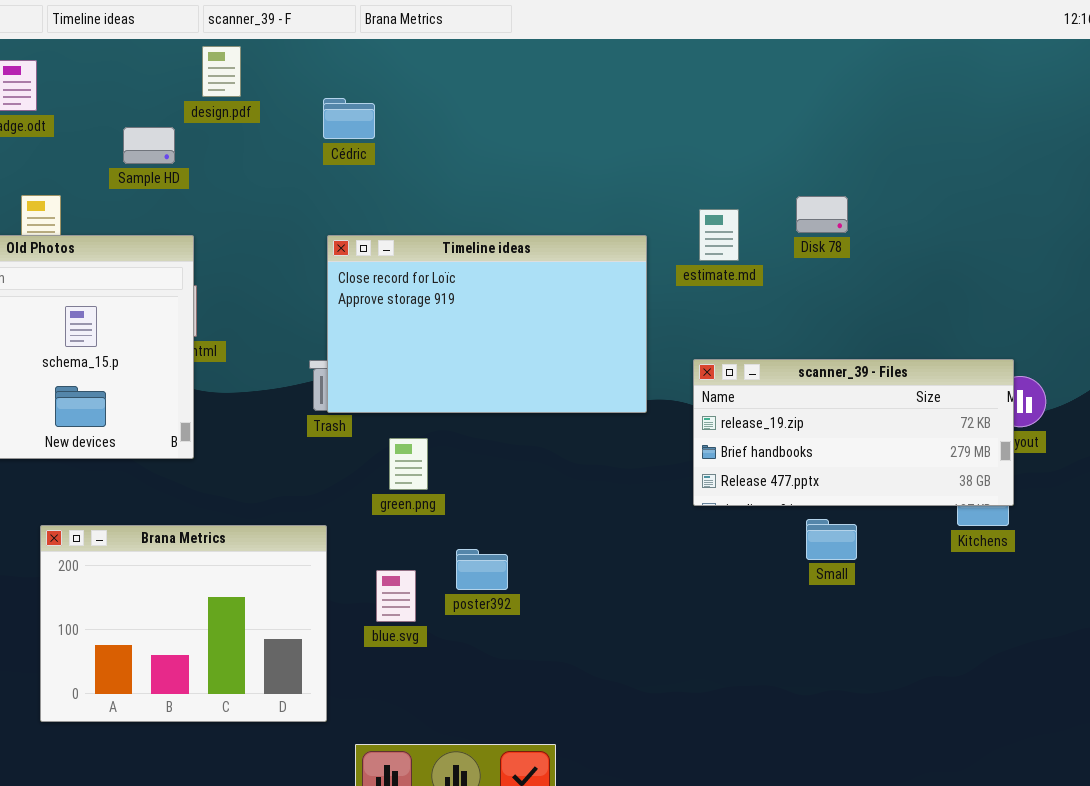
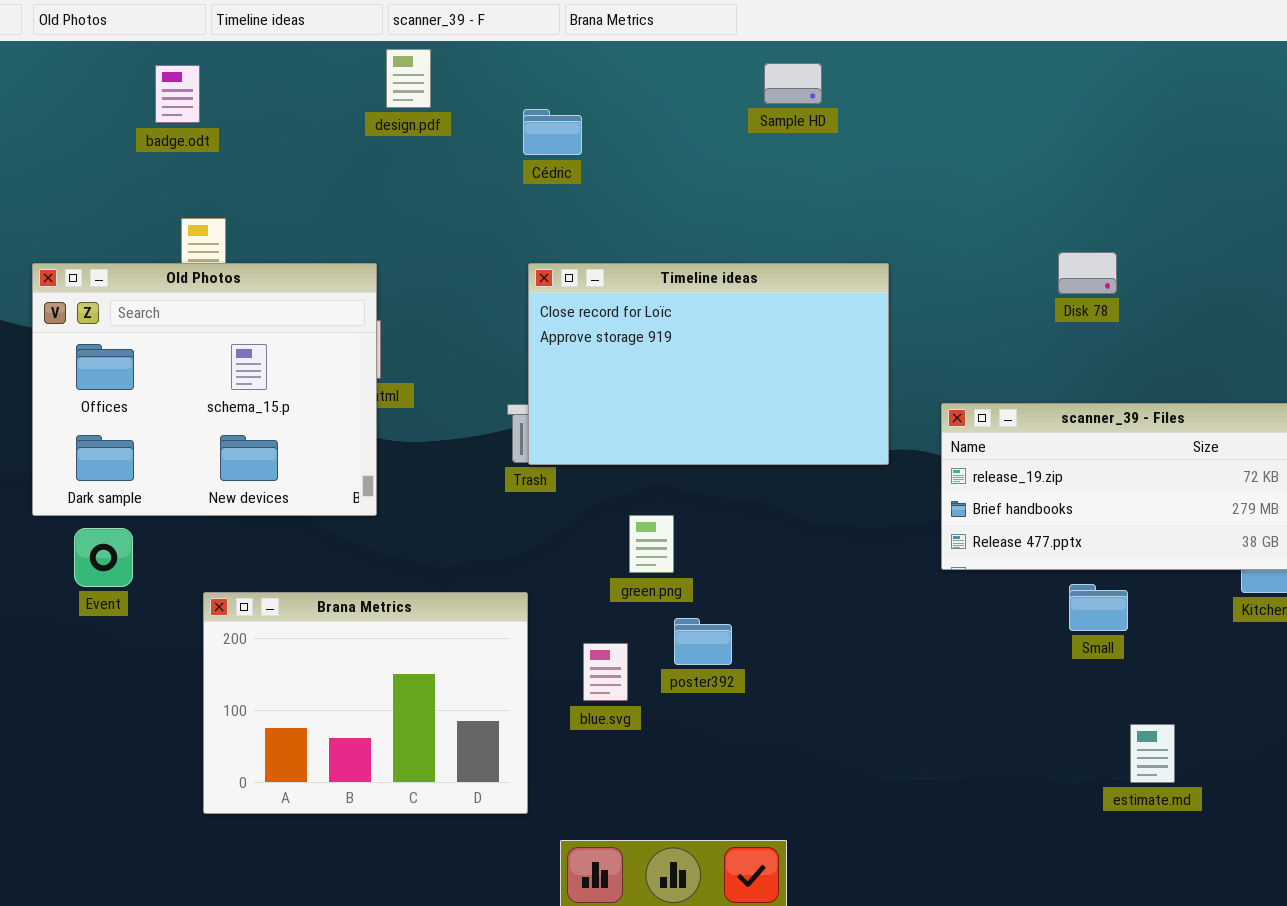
Sample HD: [123,127,175,164] -> [764,63,822,104], moved
Disk 78: [796,196,848,233] -> [1058,252,1117,294], moved
estimate.md: [699,209,739,261] -> [1130,724,1175,783], moved
green.png: [389,438,428,490] -> [629,515,674,573], moved

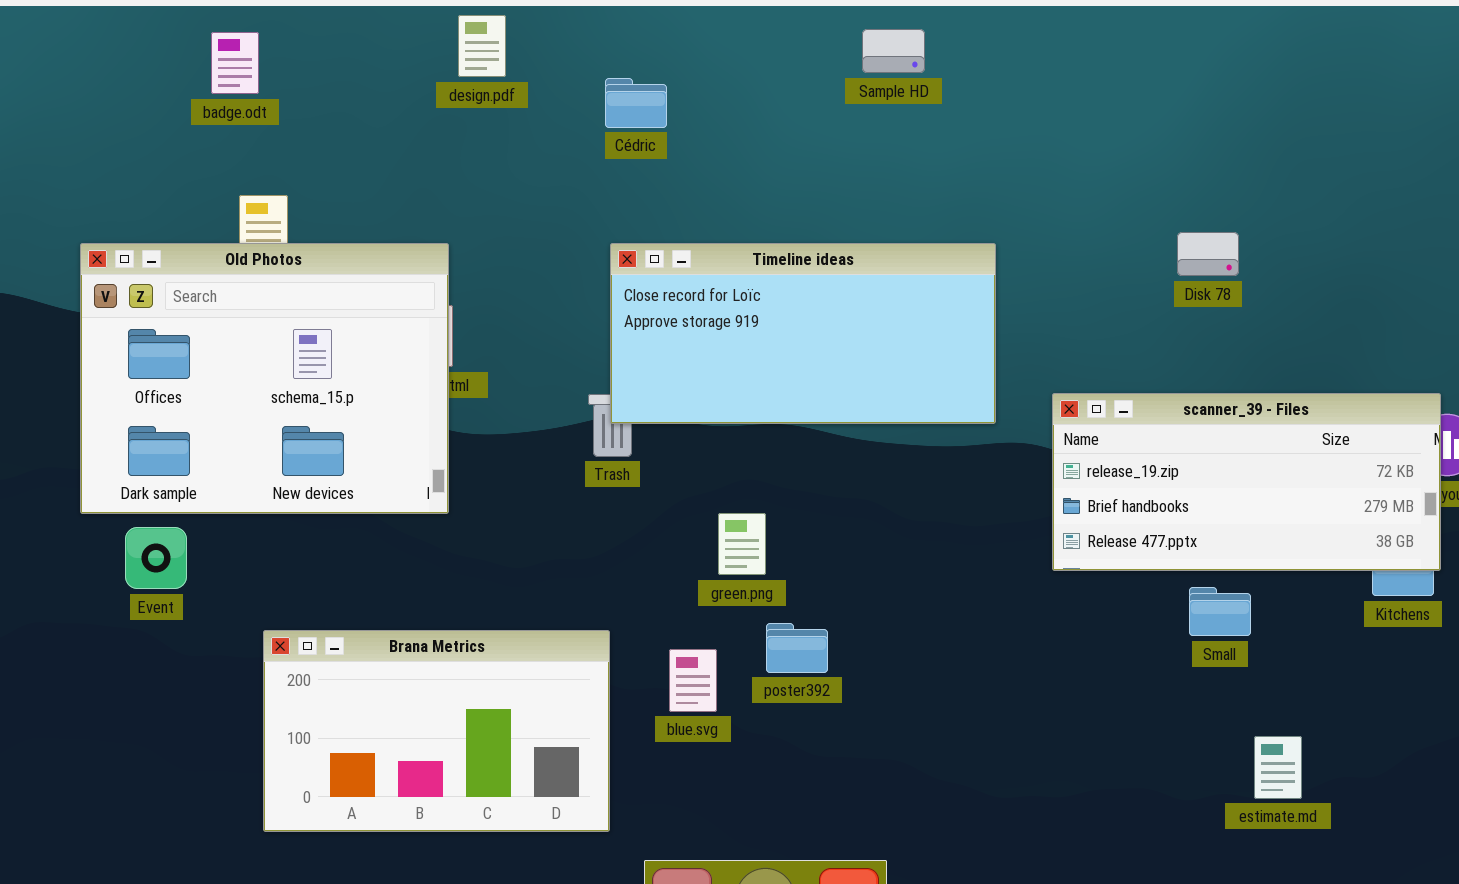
Timeline ideas: [528,263,889,465] -> [610,243,996,424], resized
Brana Metrics: [203,592,528,814] -> [263,630,610,832], resized

